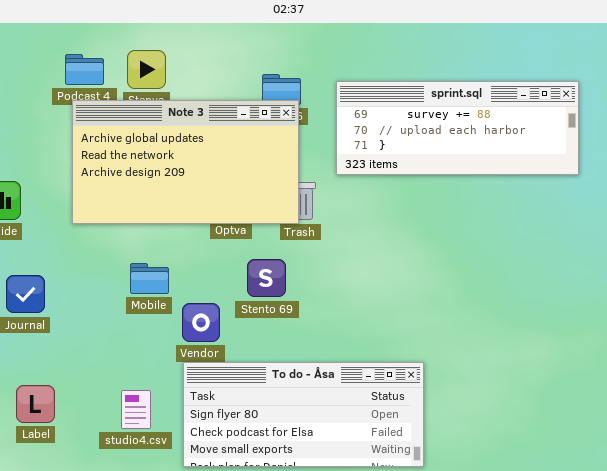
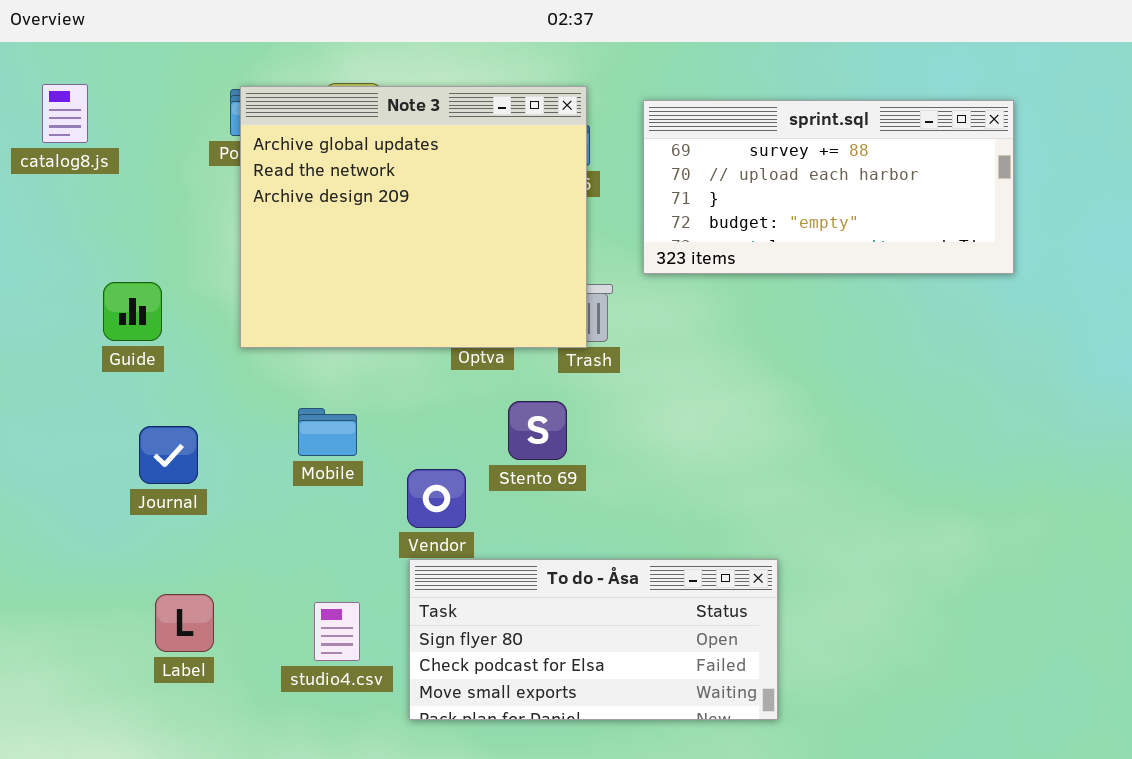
sprint.sql: [336,81,579,175] -> [643,100,1014,274], resized
Note 3: [72,100,299,224] -> [240,86,587,348], resized
Mobile: [130,263,169,294] -> [298,408,357,456], moved

